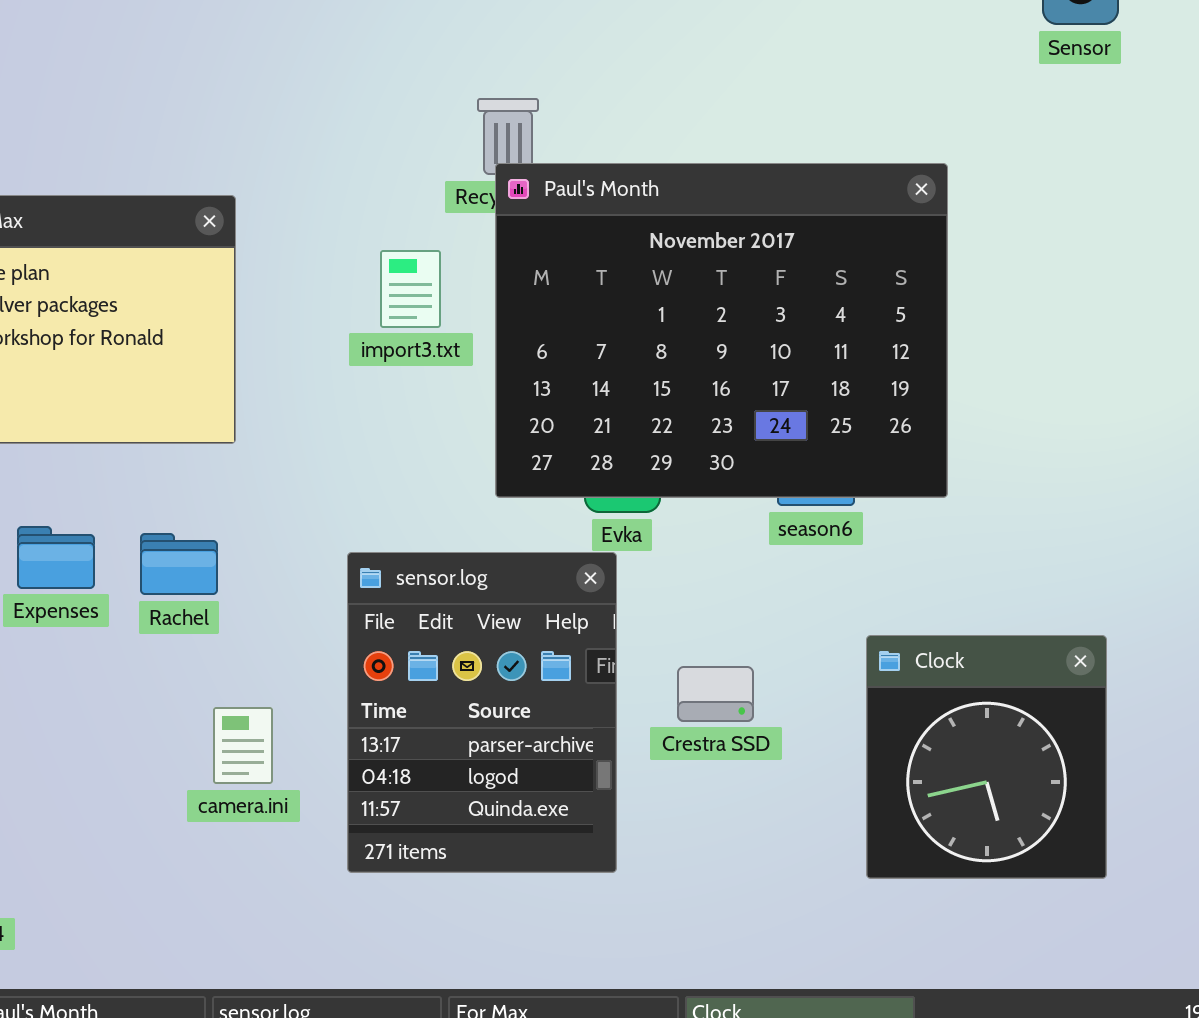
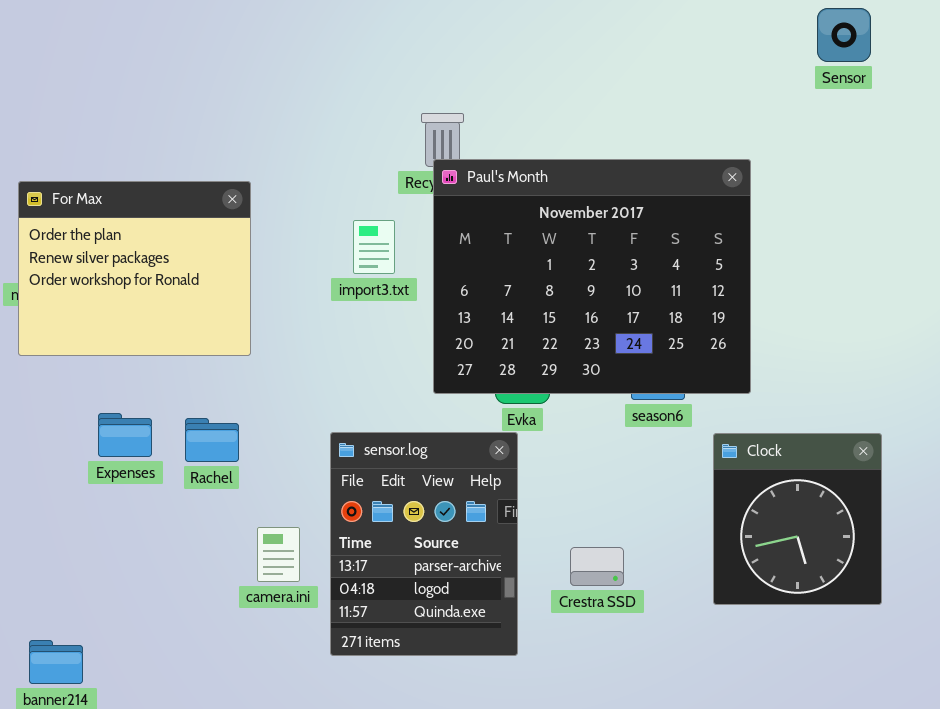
Clock: [866,635,1107,879] -> [713,433,882,605], moved
Crestra SSD: [677,666,754,722] -> [570,547,624,586], moved
camera.ini: [213,707,273,784] -> [257,527,300,582], moved

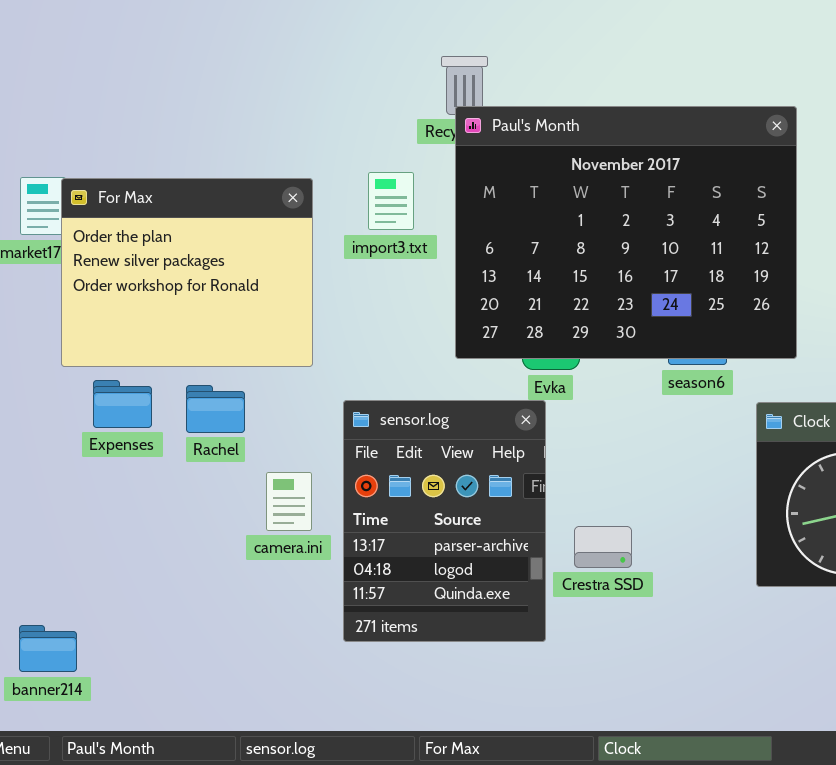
For Max: [18,181,251,356] -> [61,178,313,367], moved
camera.ini: [257,527,300,582] -> [266,472,312,531], moved
Crestra SSD: [570,547,624,586] -> [574,526,632,568], moved

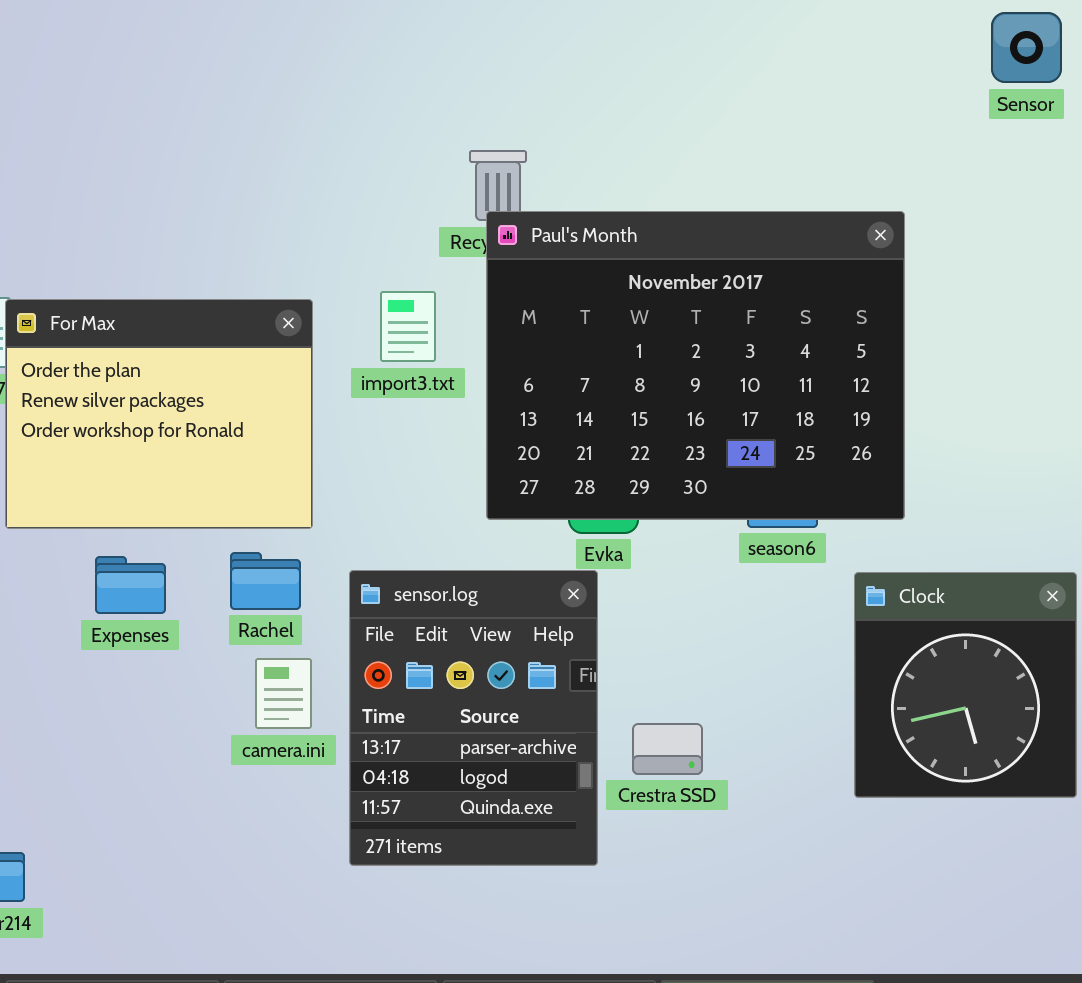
Expenses: [93,380,152,428] -> [95,556,166,614], moved
Rachel: [186,385,245,433] -> [230,552,301,610], moved

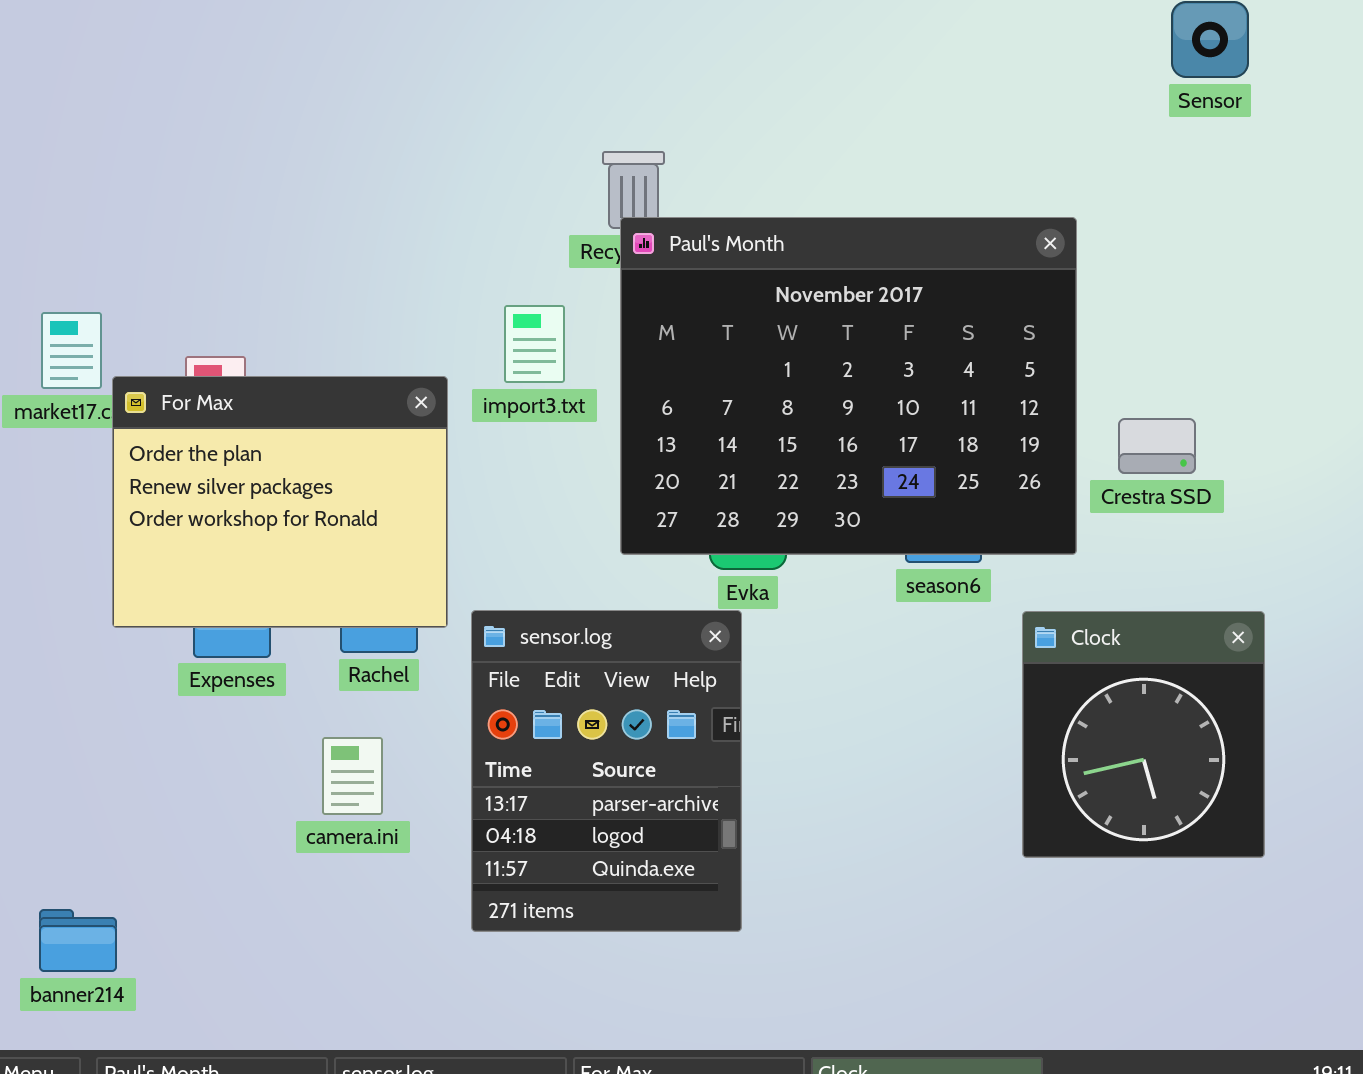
For Max: [5,299,313,529] -> [112,376,448,628], moved
camera.ini: [255,658,312,729] -> [322,737,383,815], moved
Crestra SSD: [632,723,703,775] -> [1118,418,1196,474], moved

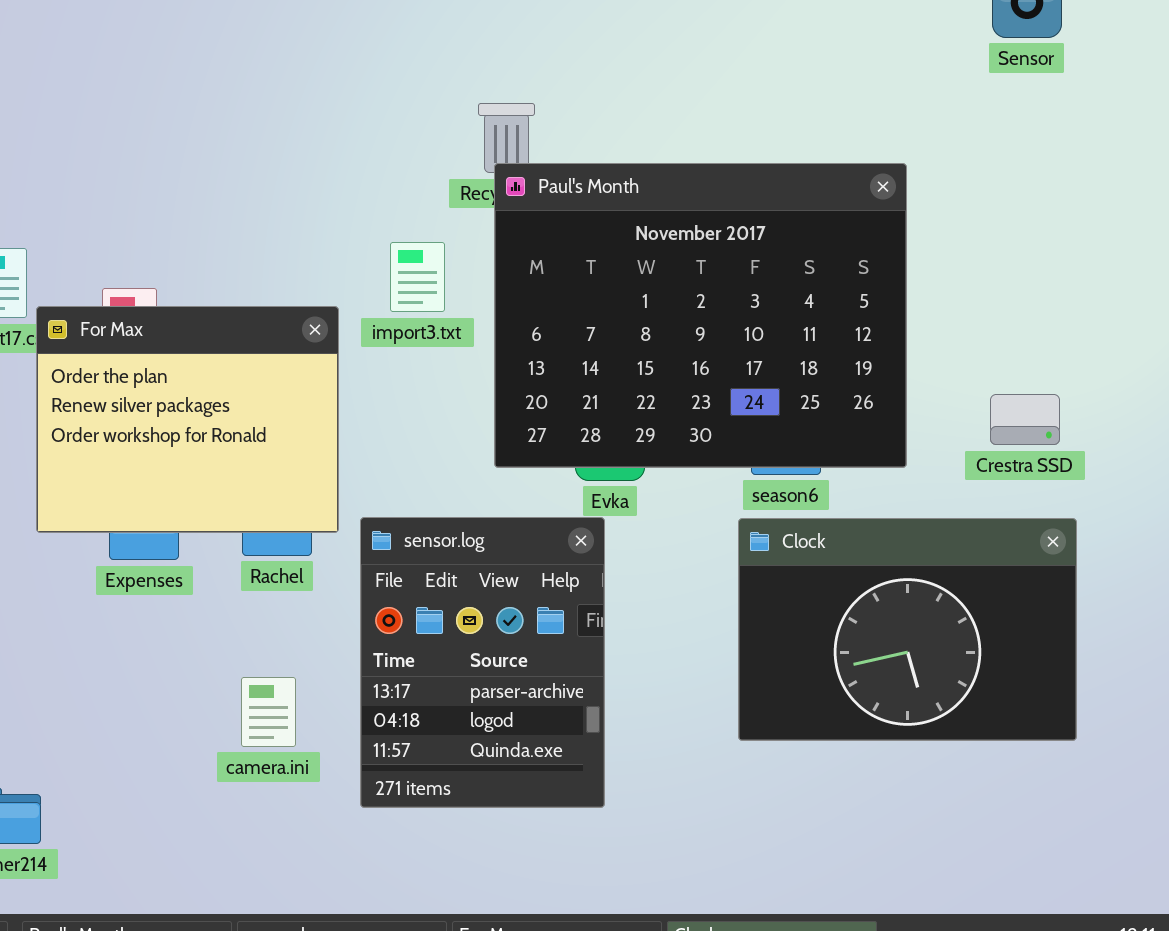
Crestra SSD: [1118,418,1196,474] -> [990,394,1060,445], moved
Clock: [1022,611,1265,858] -> [738,518,1077,741], resized
camera.ini: [322,737,383,815] -> [241,677,296,747], moved

